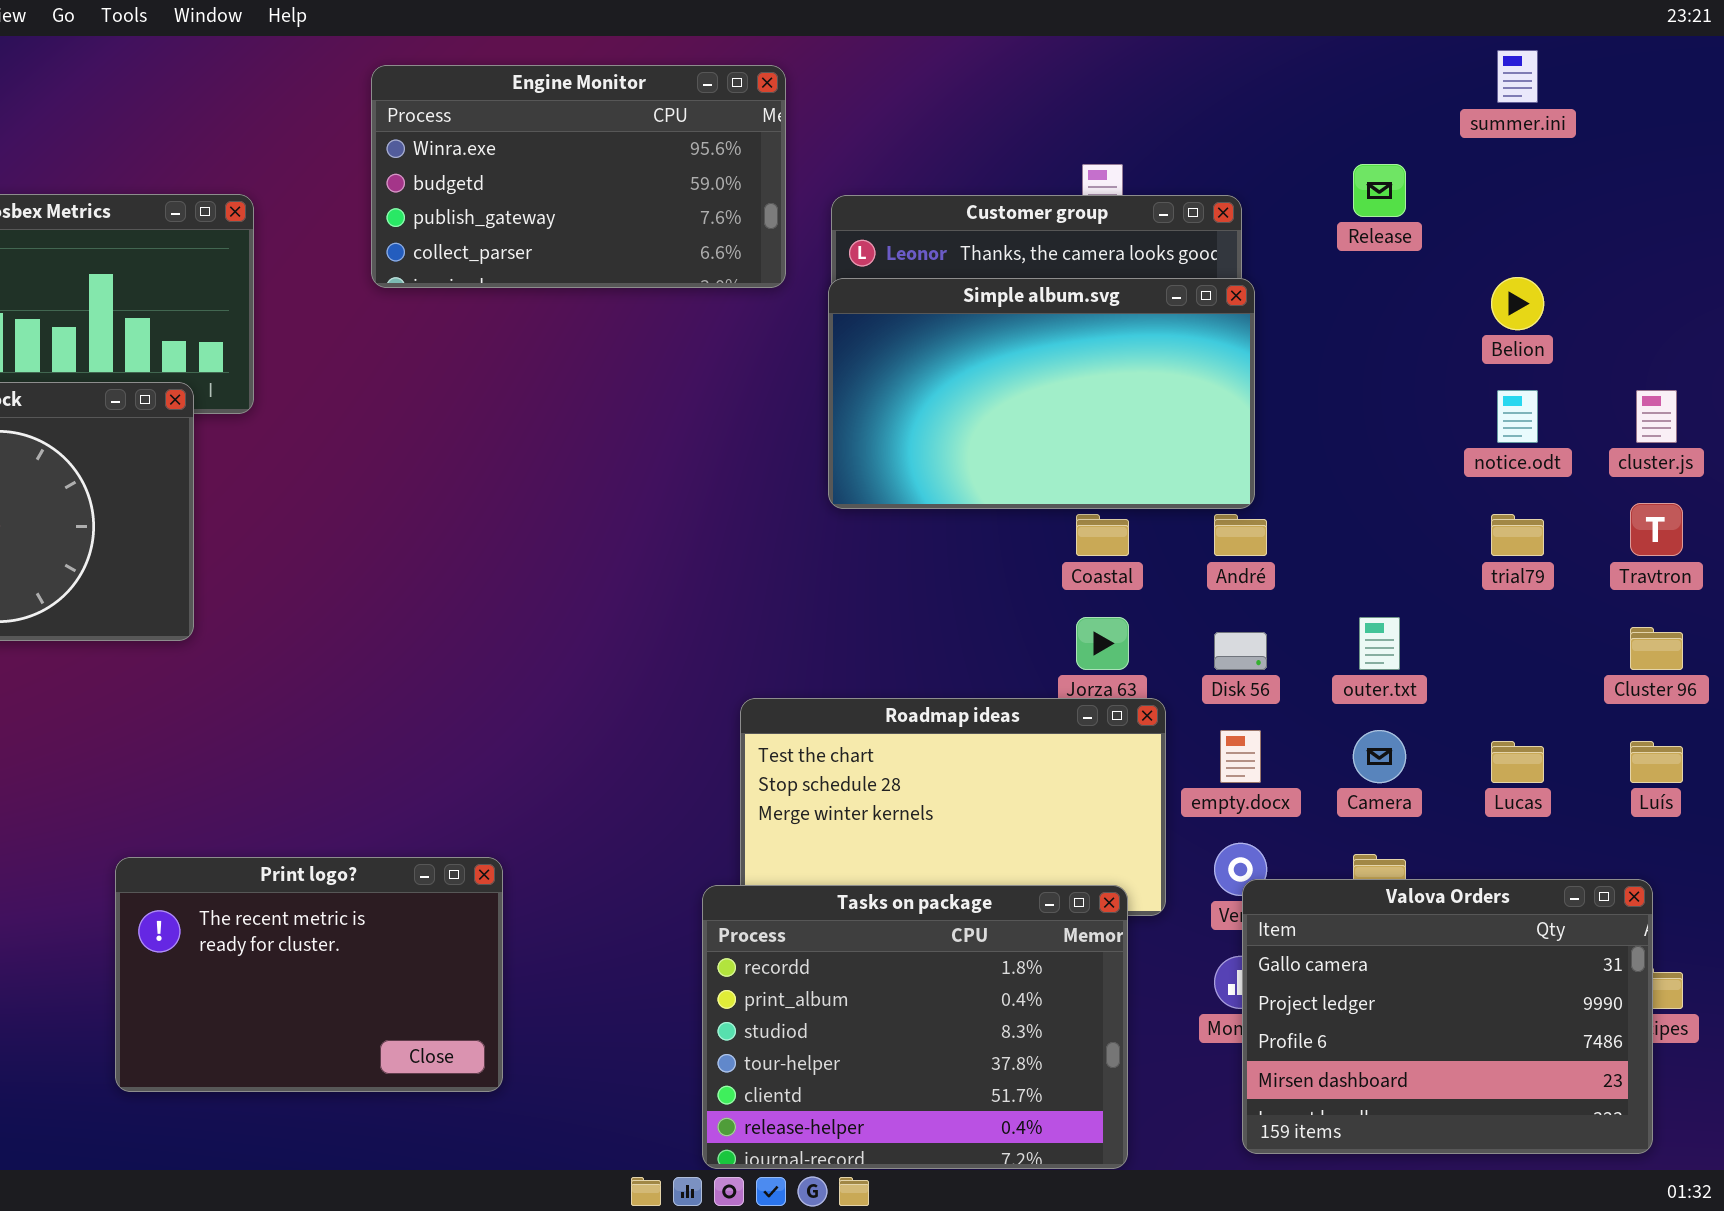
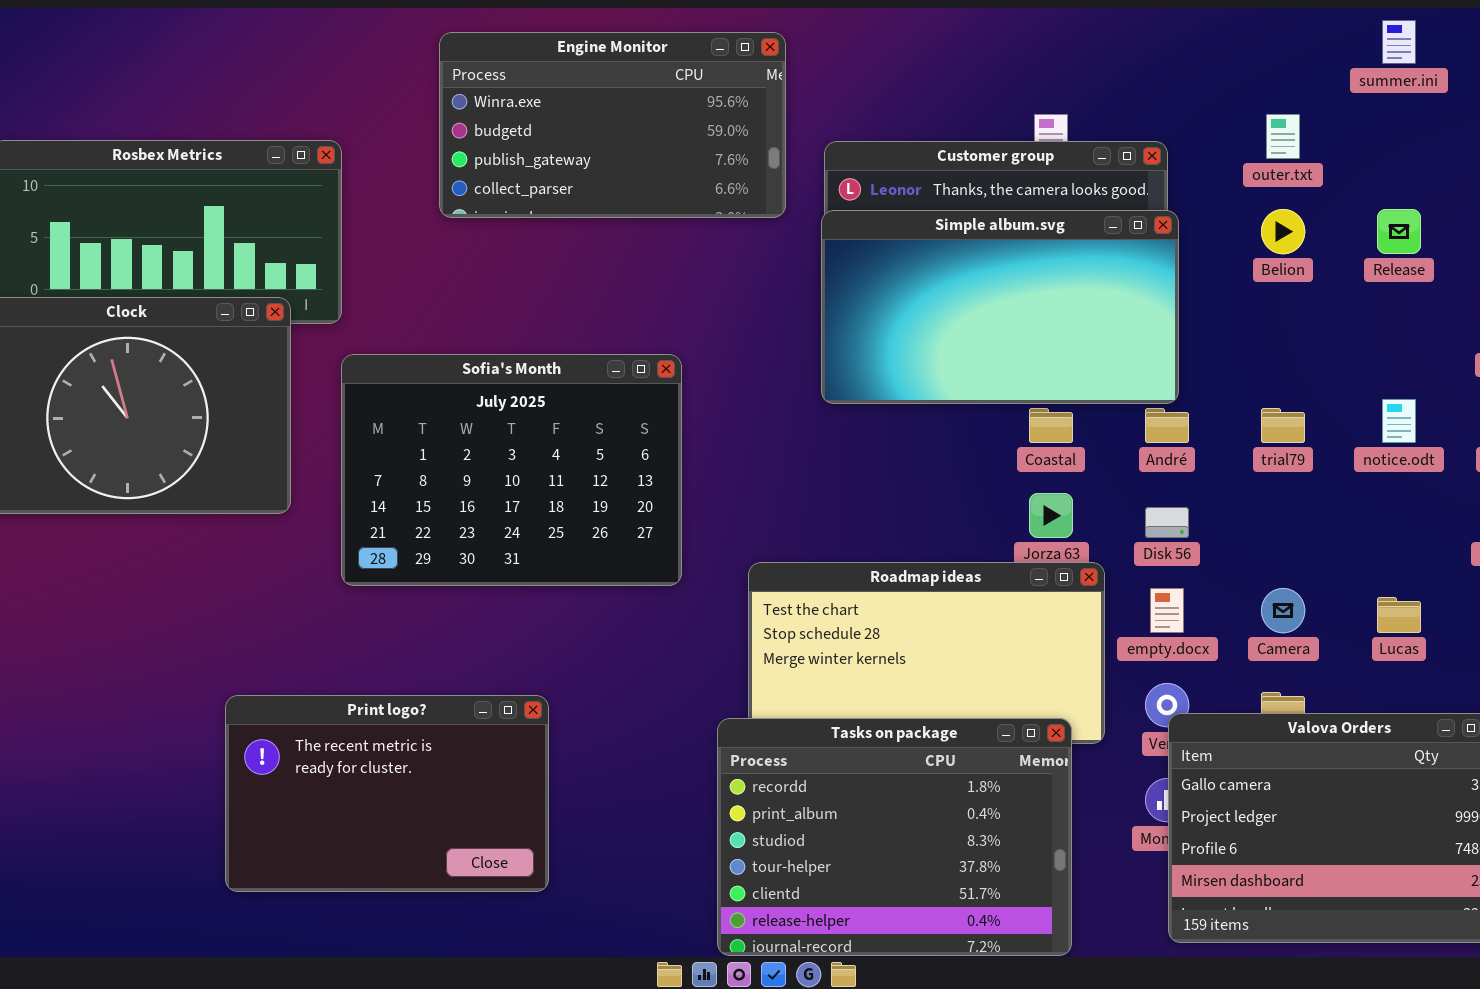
Release: [1353,164,1406,217] -> [1377,209,1421,254], moved
Belion: [1491,277,1544,330] -> [1261,209,1305,254], moved
notice.odt: [1497,390,1538,443] -> [1382,399,1416,443], moved
Sofia's Month: none -> [341,354,682,586], opened
trial79: [1491,514,1544,556] -> [1261,408,1305,443], moved
outer.txt: [1359,617,1400,670] -> [1266,114,1300,159], moved

